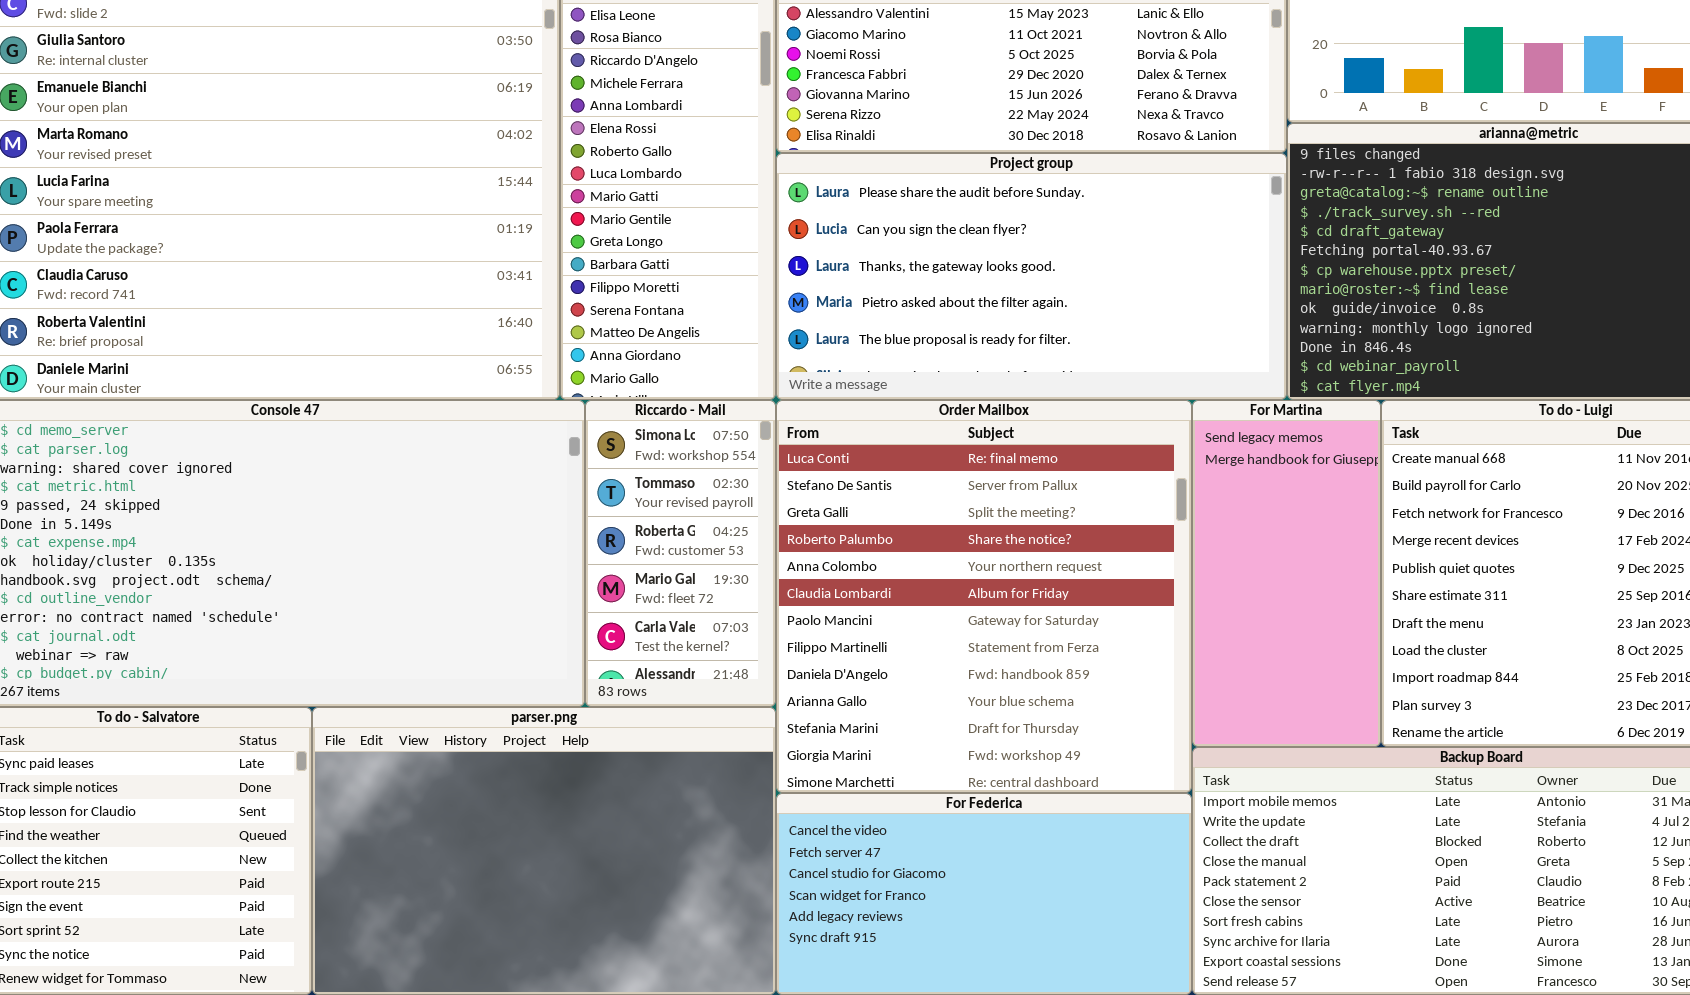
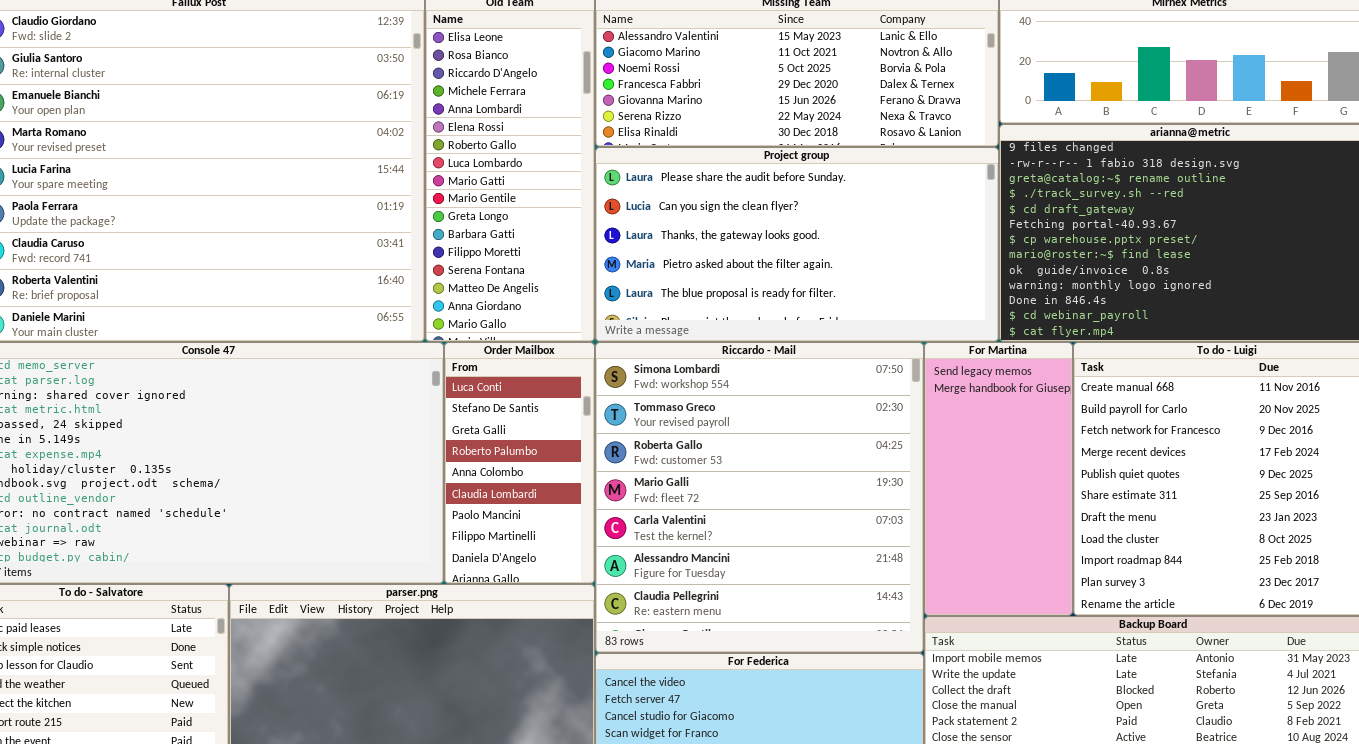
Riccardo - Mail: [585,400,776,707] -> [595,342,924,653], moved, resized
Order Mailbox: [776,400,1192,793] -> [444,342,595,584], moved, resized

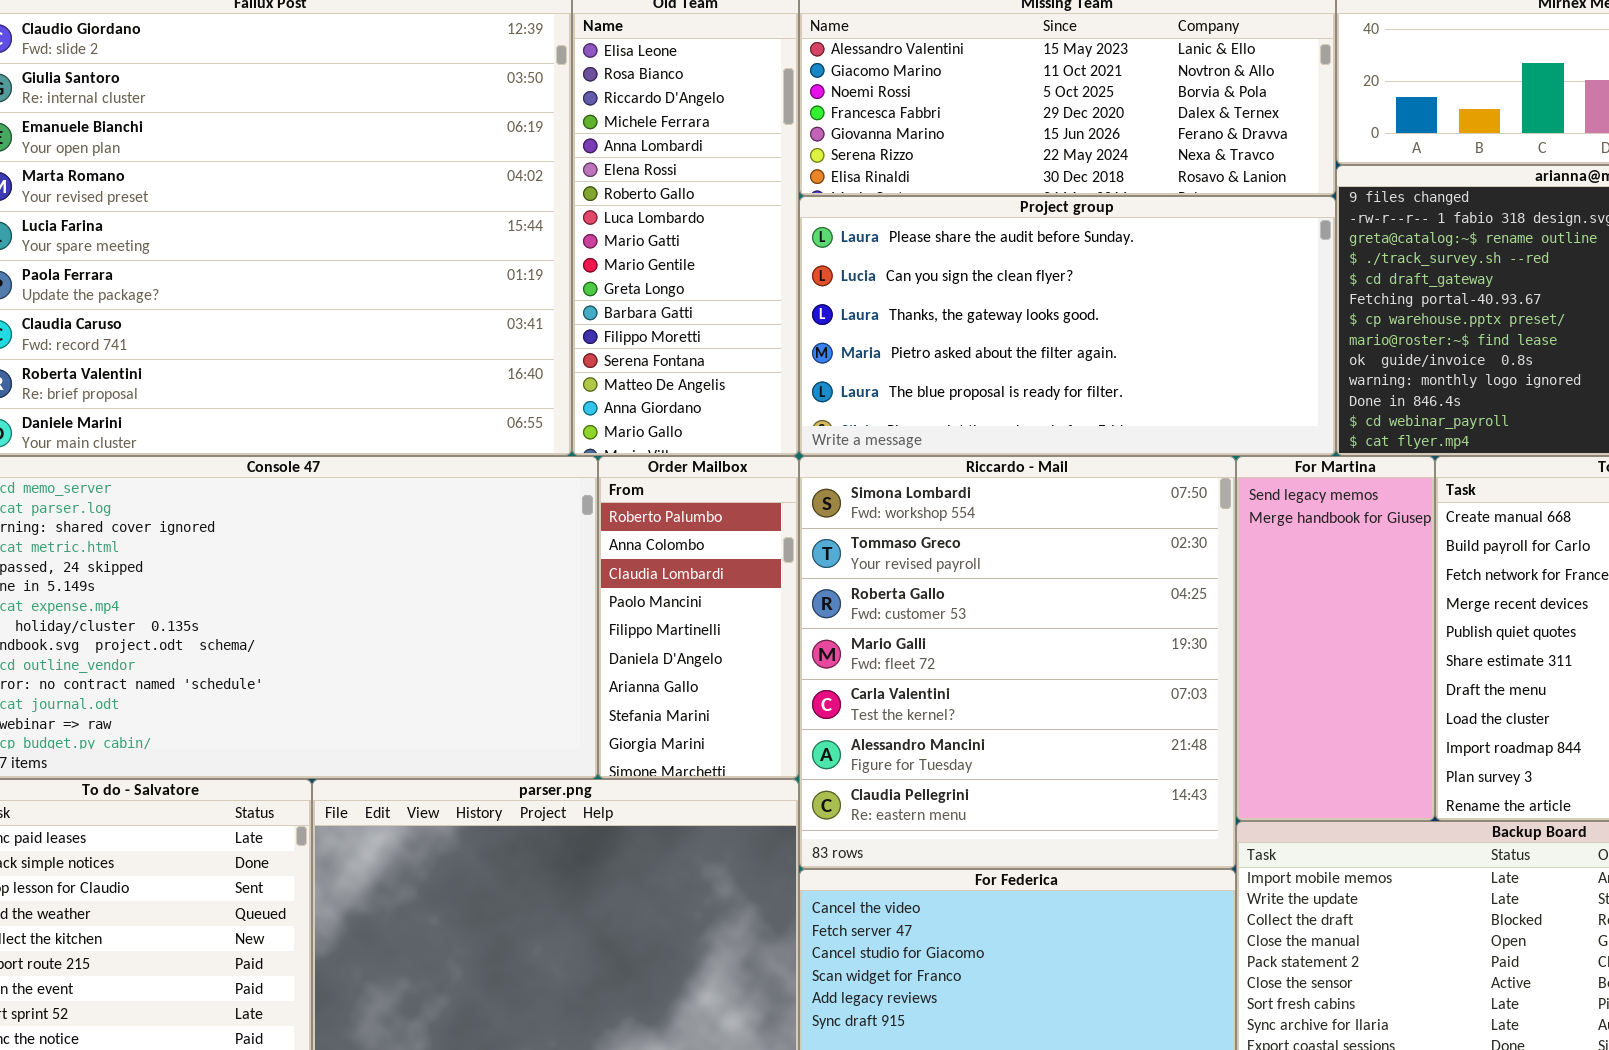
Order Mailbox: [444,342,595,584] -> [598,456,799,779], scrolled down 3 rows

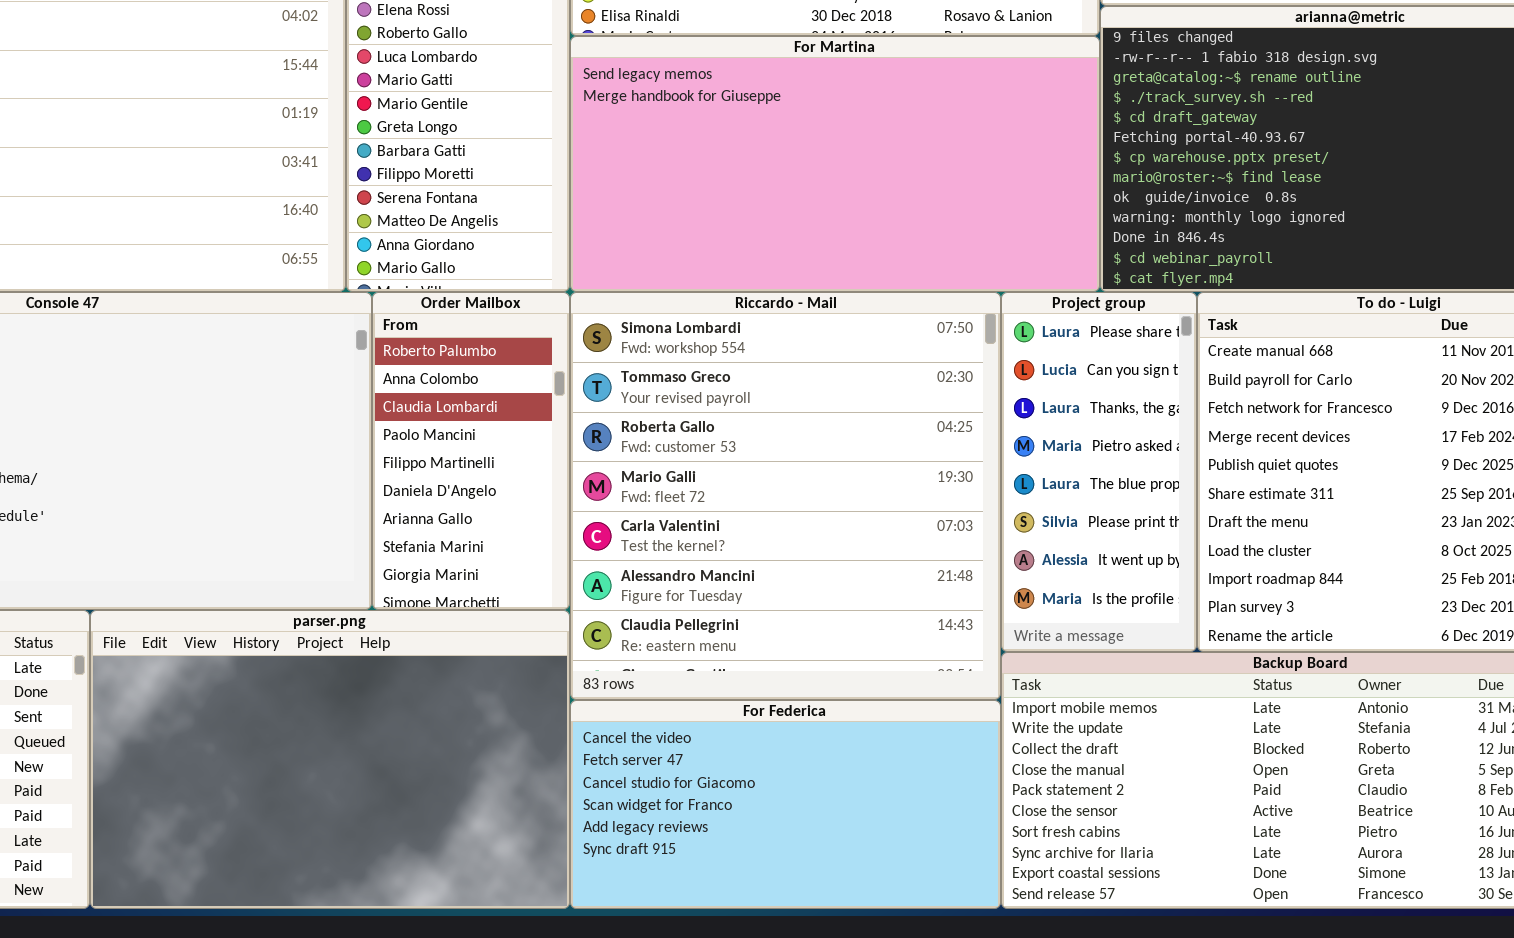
Project group: [799,196,1336,456] -> [1001,292,1197,652], moved, resized
For Martina: [1236,456,1435,821] -> [570,36,1100,292], moved, resized

